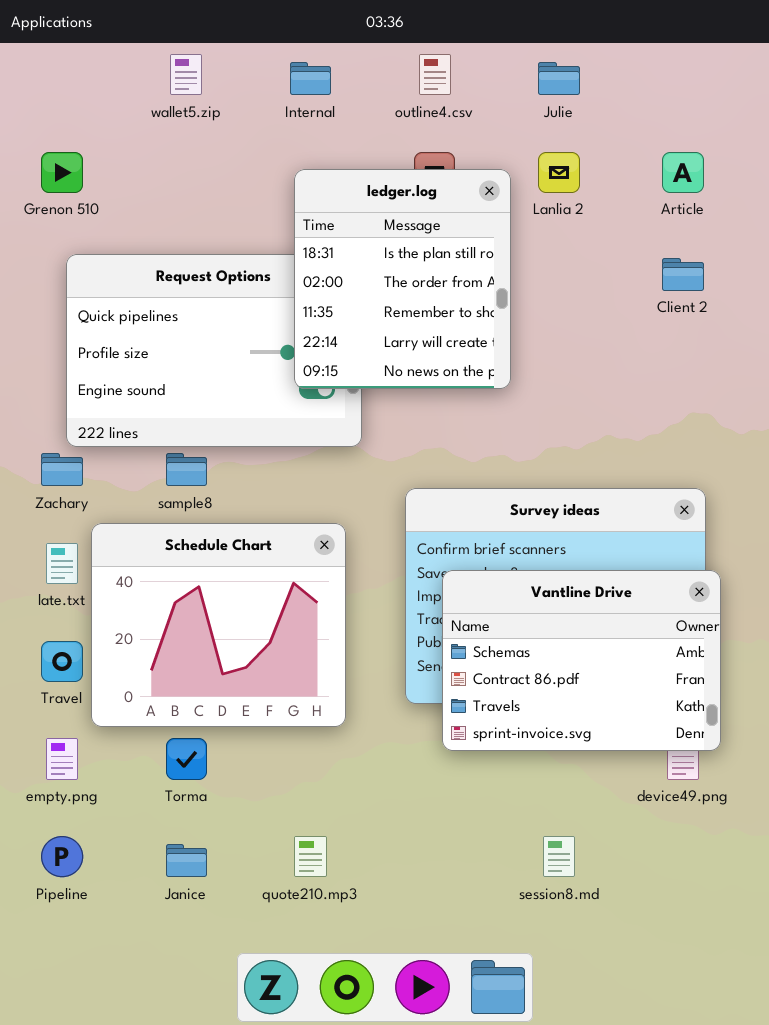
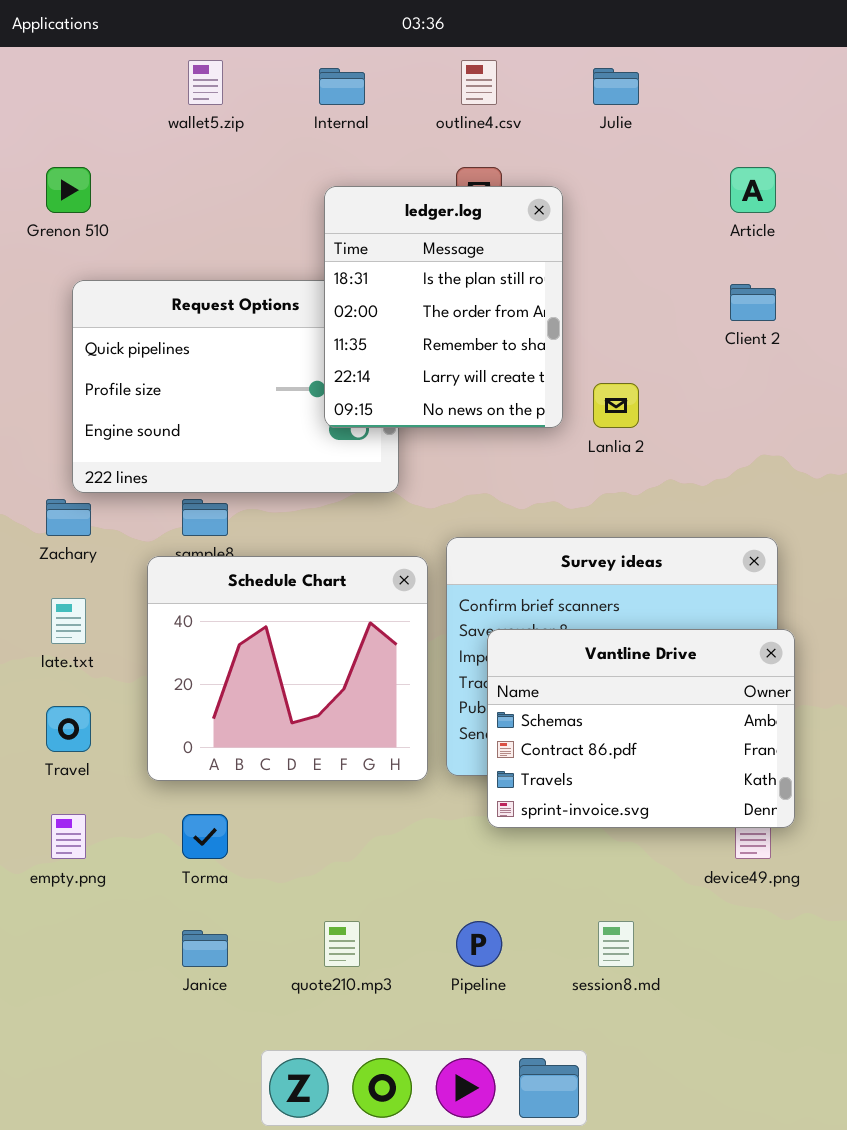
Lanlia 2: [538,152,580,193] -> [593,383,639,428], moved
Schedule Chart: [91,523,346,727] -> [147,556,428,781], moved
Pipeline: [41,836,83,877] -> [456,921,502,967], moved

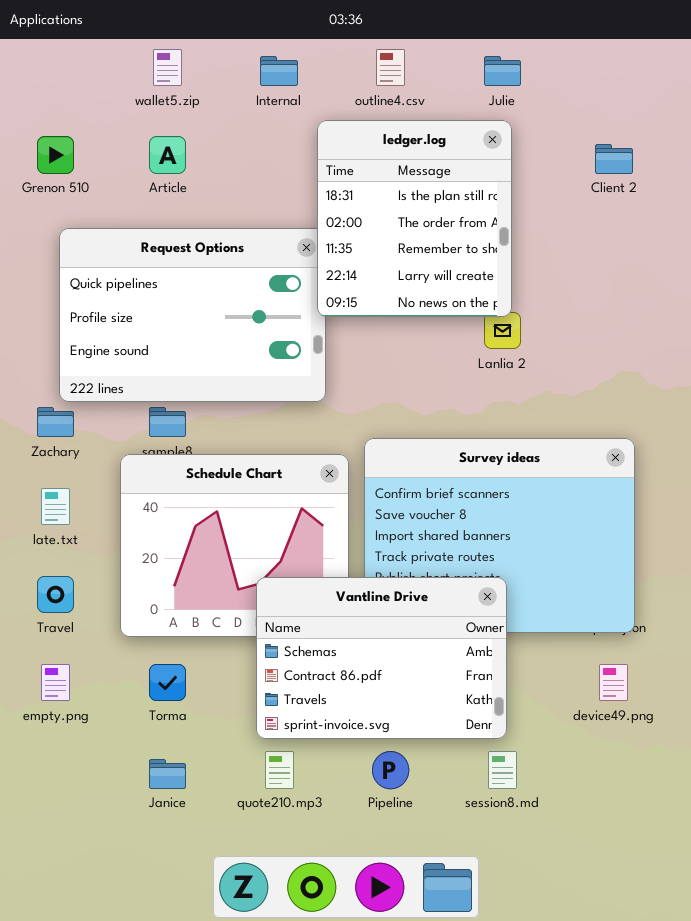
Article: [730,167,776,213] -> [149,136,186,174], moved
ledger.log: [324,186,563,428] -> [317,120,512,317], moved
Client 2: [730,284,776,321] -> [595,144,633,174], moved
Vantline Drive: [487,629,795,828] -> [256,577,507,739], moved

